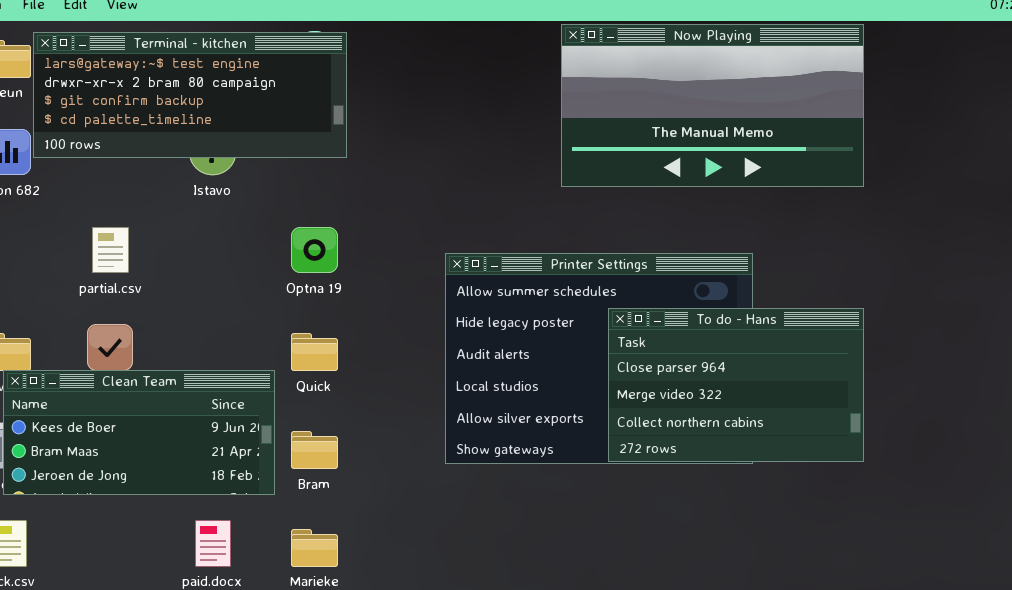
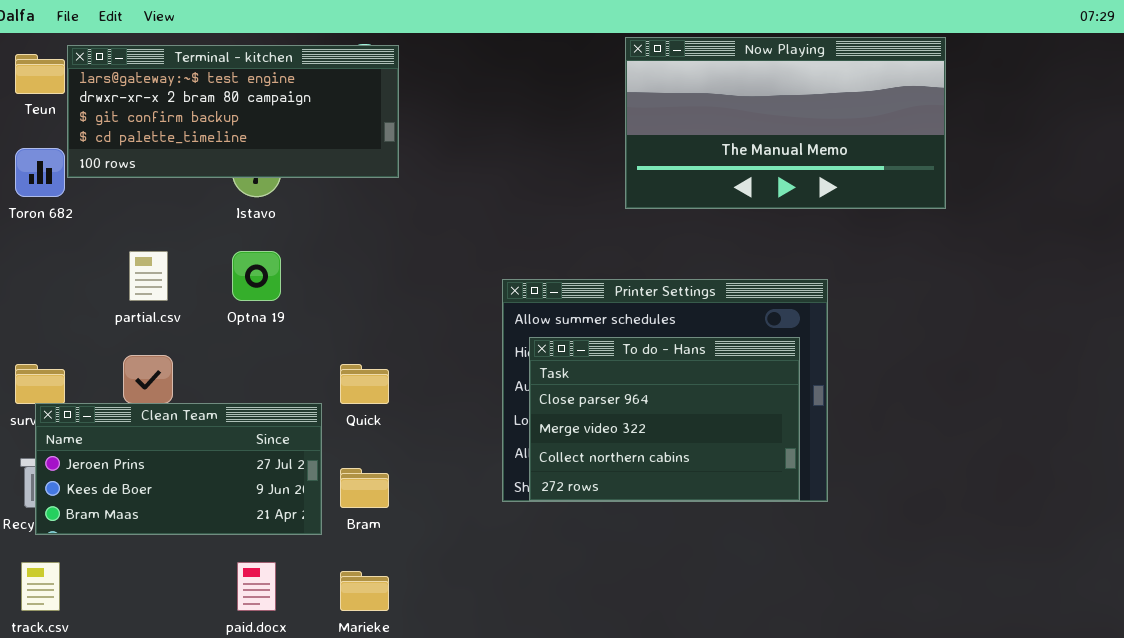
Optna 19: [291,227,338,273] -> [232,251,281,301], moved
To do - Hans: [608,308,864,462] -> [529,337,800,501], moved
Clean Team: [3,370,275,495] -> [35,403,322,535], scrolled up 1 row

